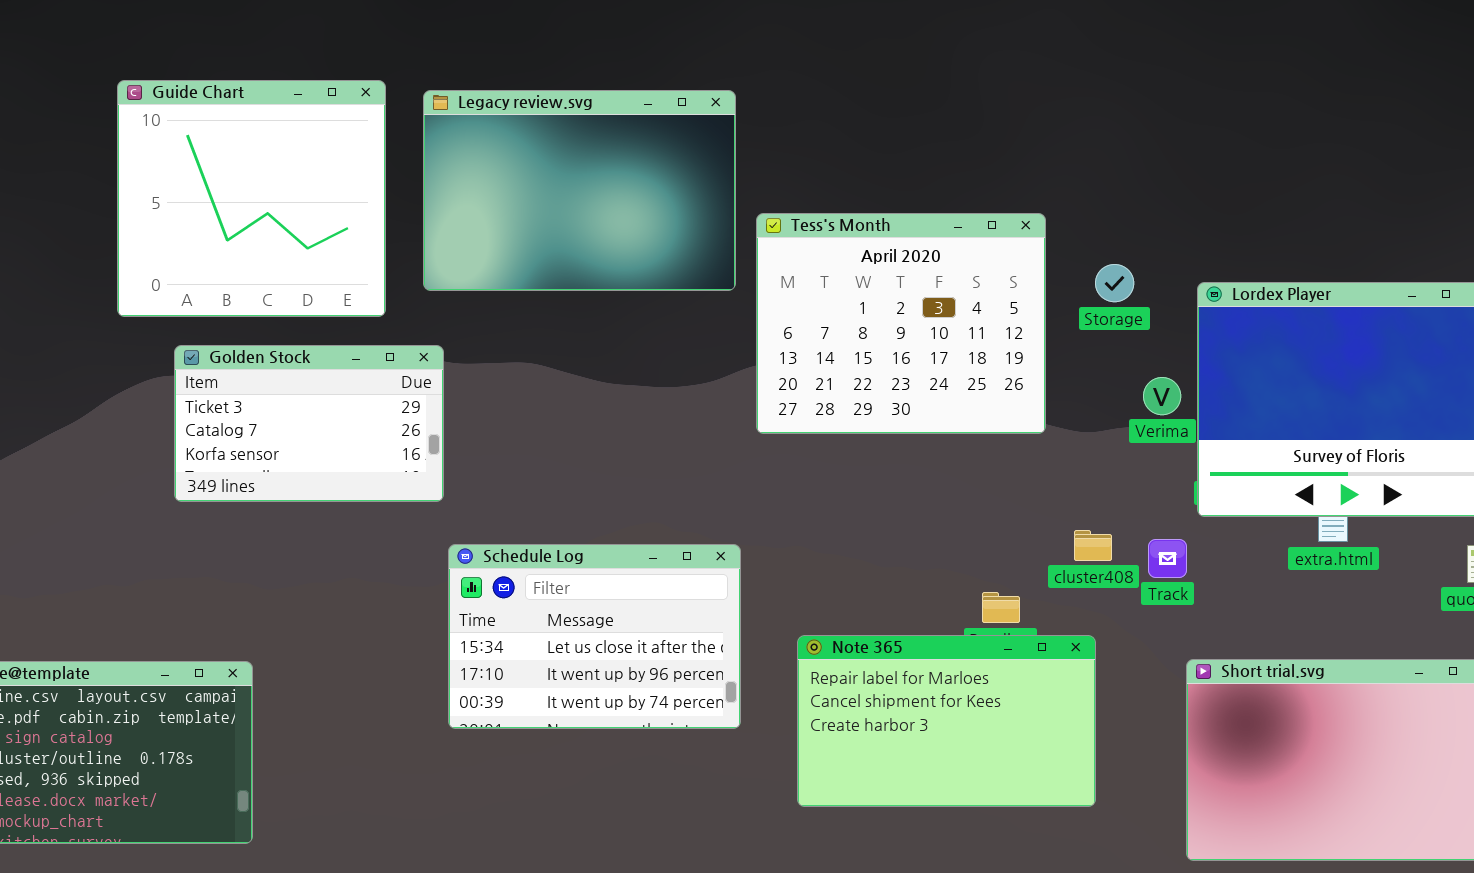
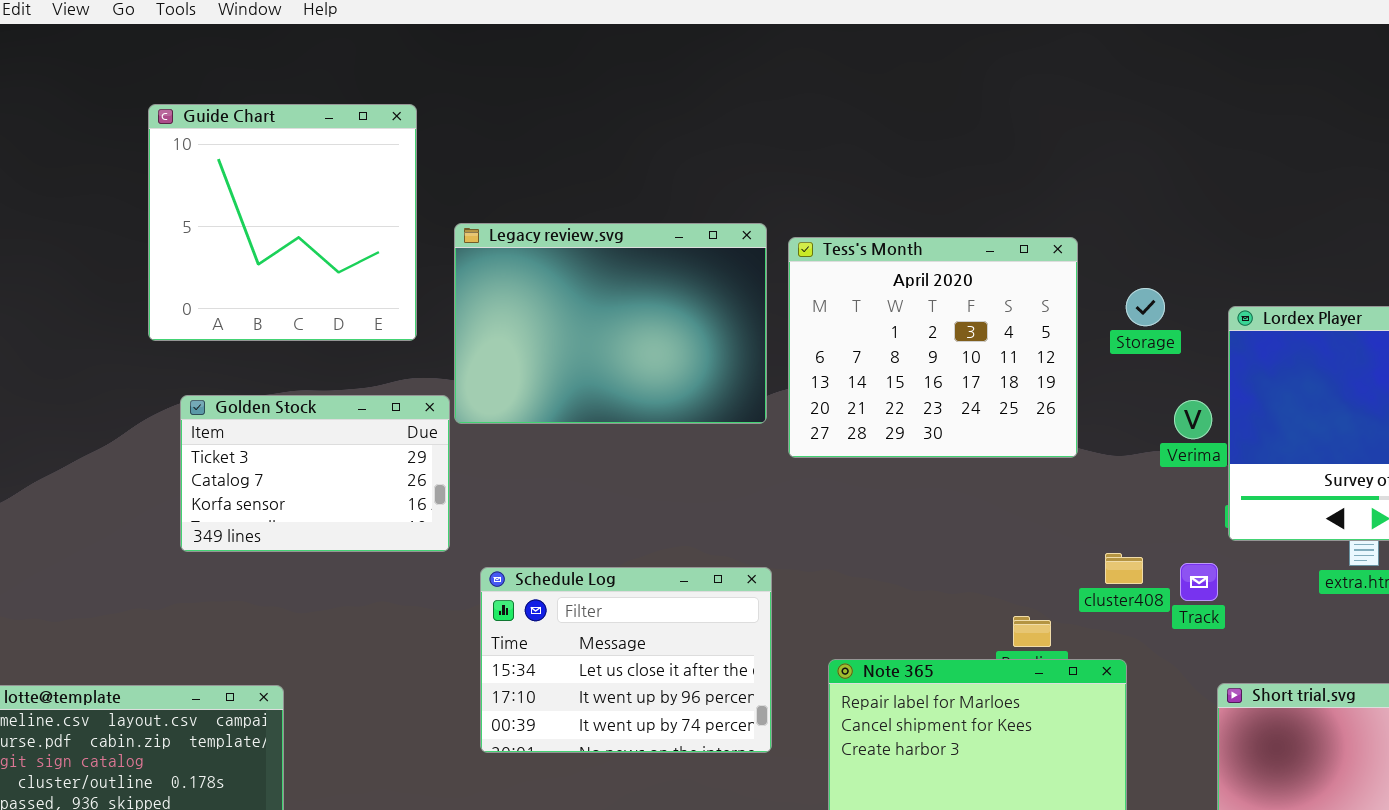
Legacy review.svg: [423,90,736,291] -> [454,223,767,424], moved
Golden Stock: [174,345,444,502] -> [180,395,450,552], moved

